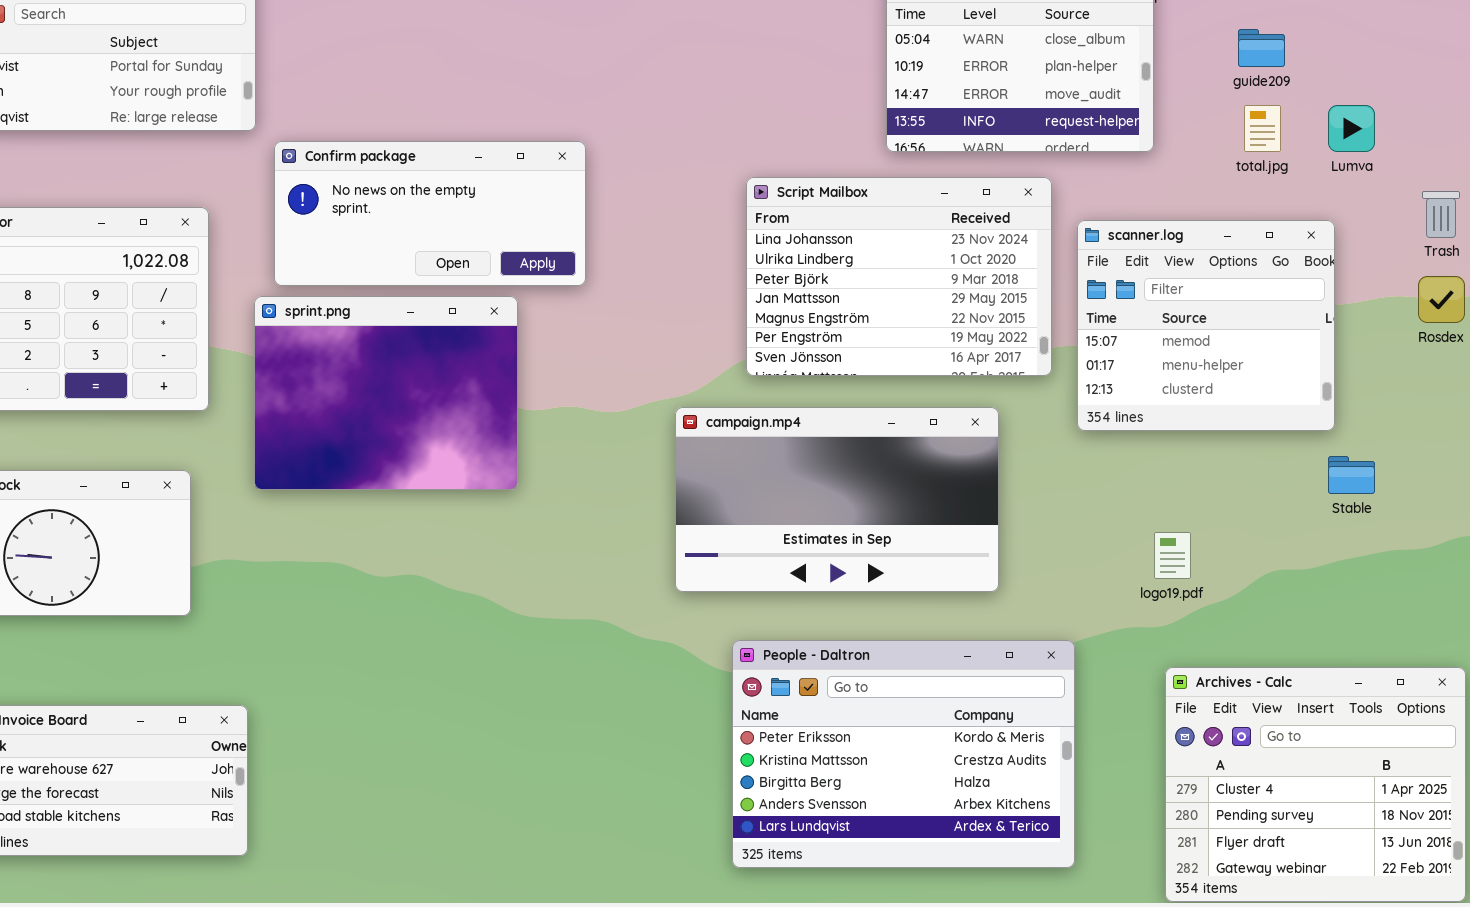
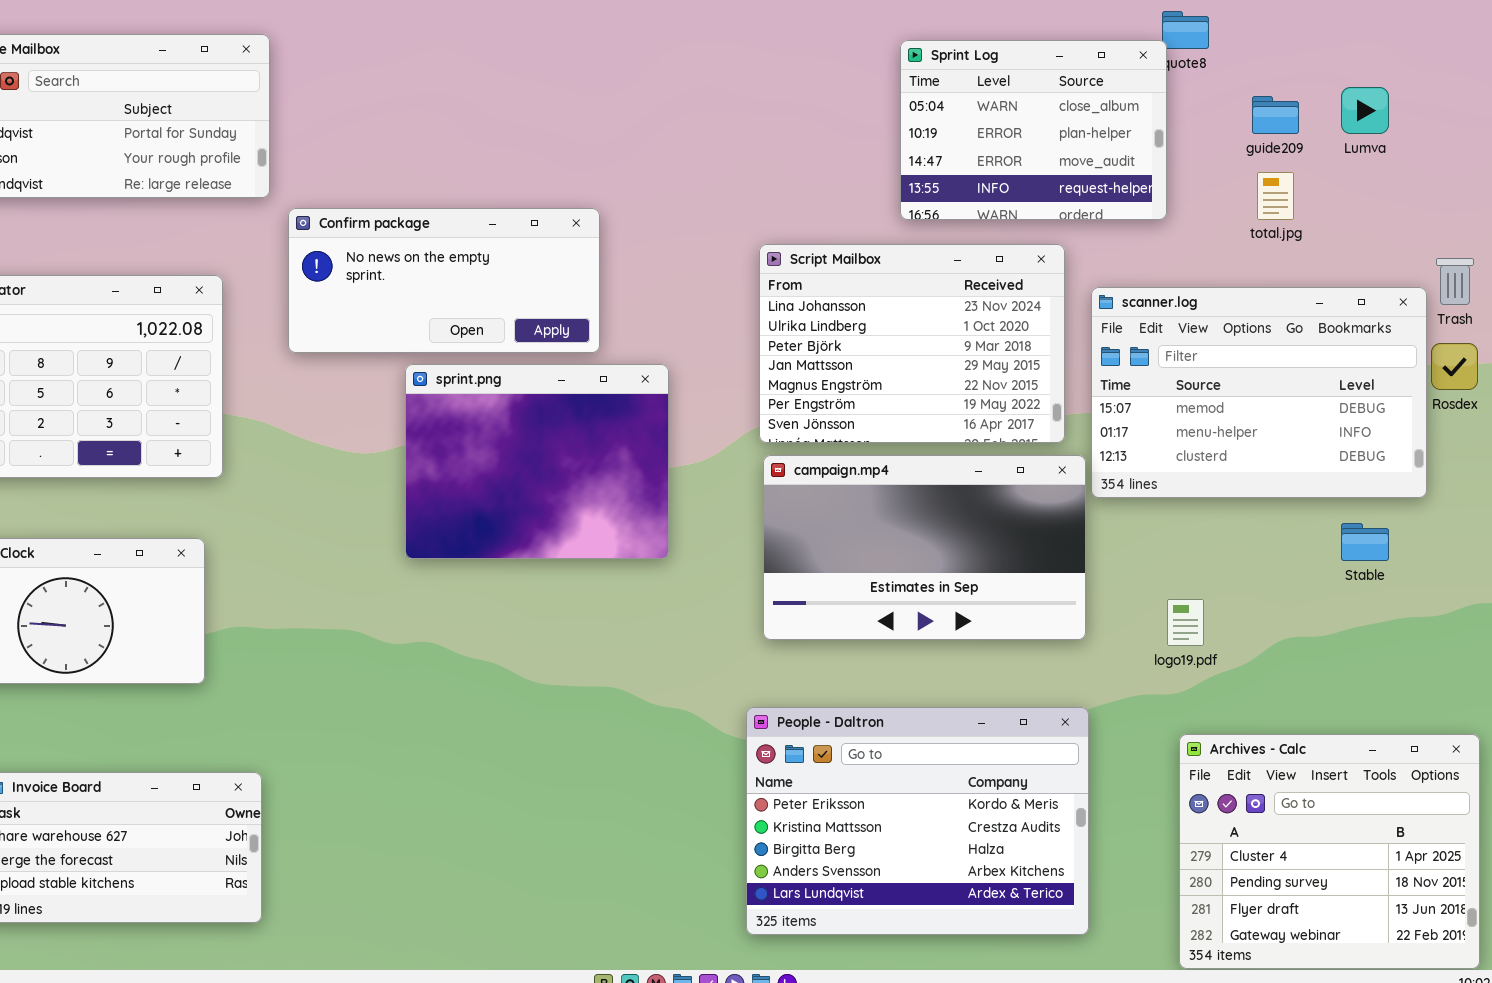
Lumva: [1328,105,1375,152] -> [1341,87,1389,134], moved
scanner.log: [1077,220,1335,431] -> [1091,287,1427,498], resized
sprint.png: [254,296,518,490] -> [405,364,669,559], moved
campaign.mp4: [675,407,999,592] -> [763,455,1086,640], moved

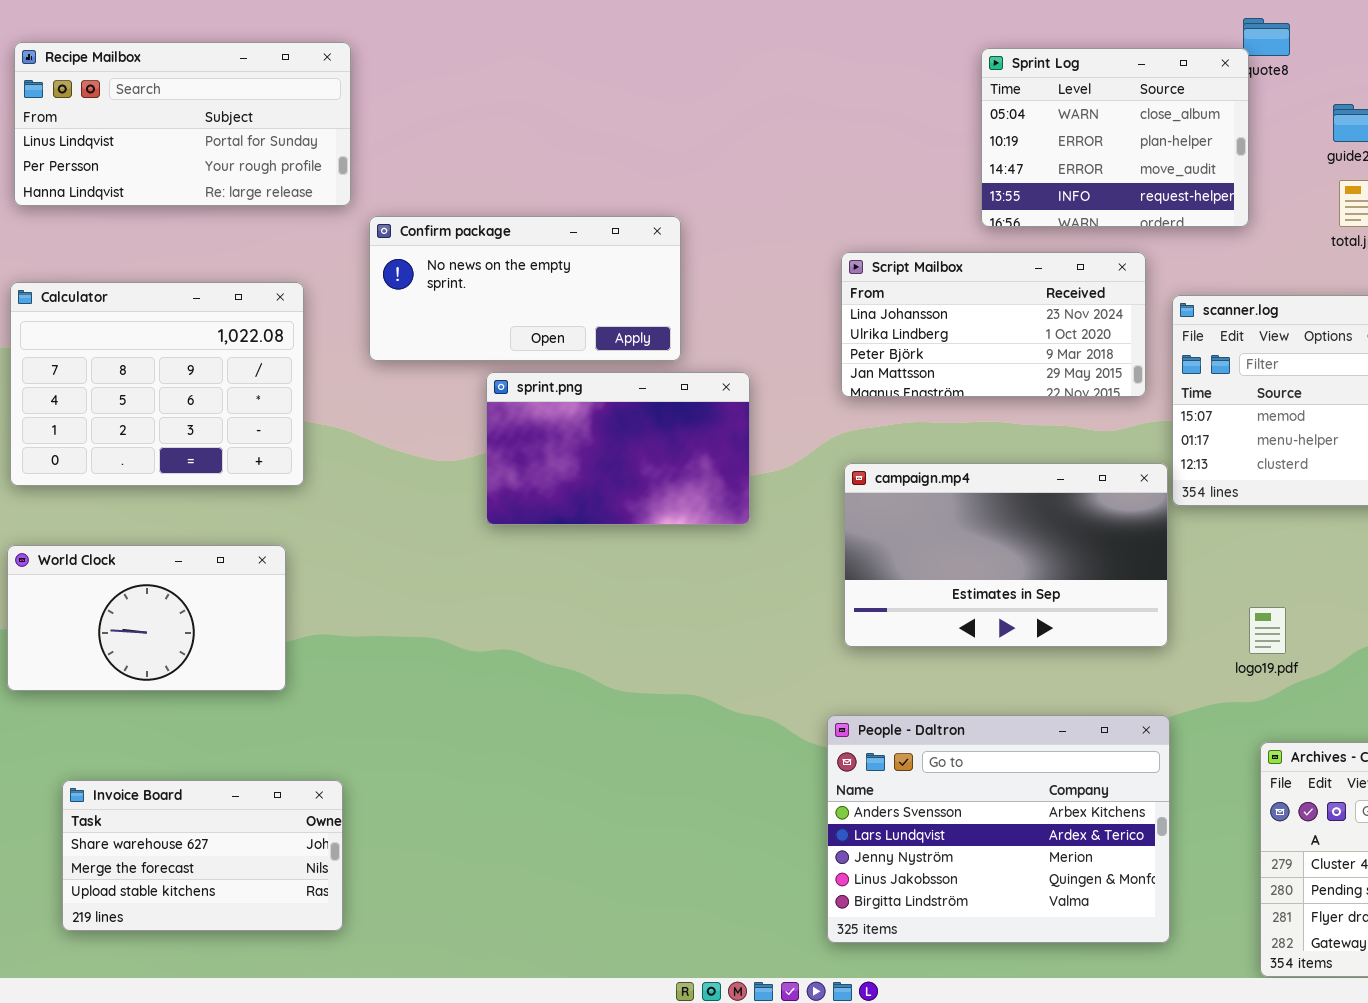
Script Mailbox: [759,244,1065,443] -> [841,252,1146,397], resized
sprint.png: [405,364,669,559] -> [486,372,750,525], resized
People - Daltron: [746,707,1089,935] -> [827,715,1170,943], scrolled down 3 rows

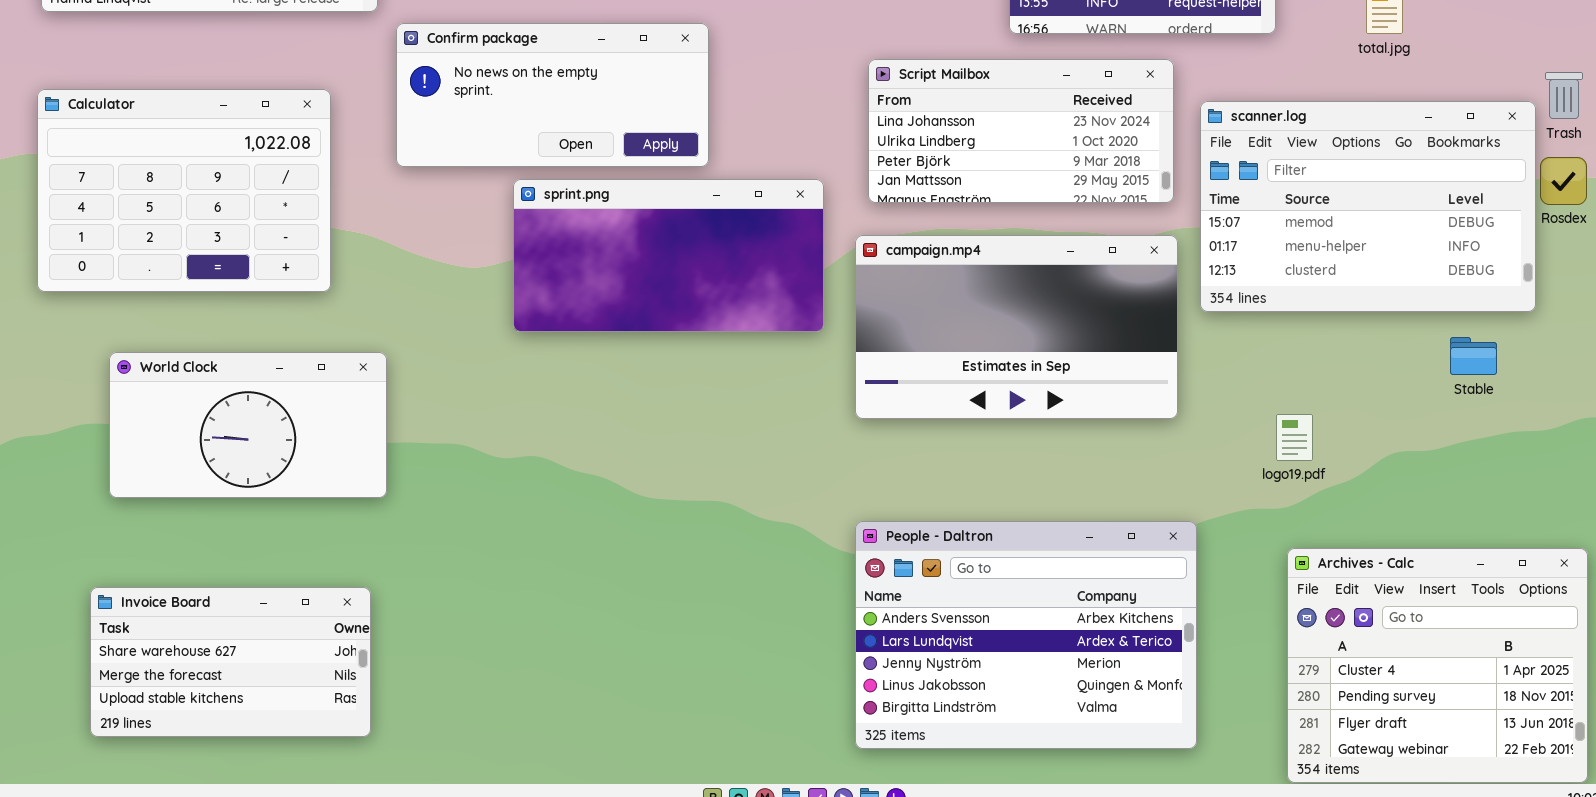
sprint.png: [486,372,750,525] -> [513,179,824,332], resized
campaign.mp4: [844,463,1168,647] -> [855,235,1178,419], moved
World Clock: [7,545,286,691] -> [109,352,387,498], moved

